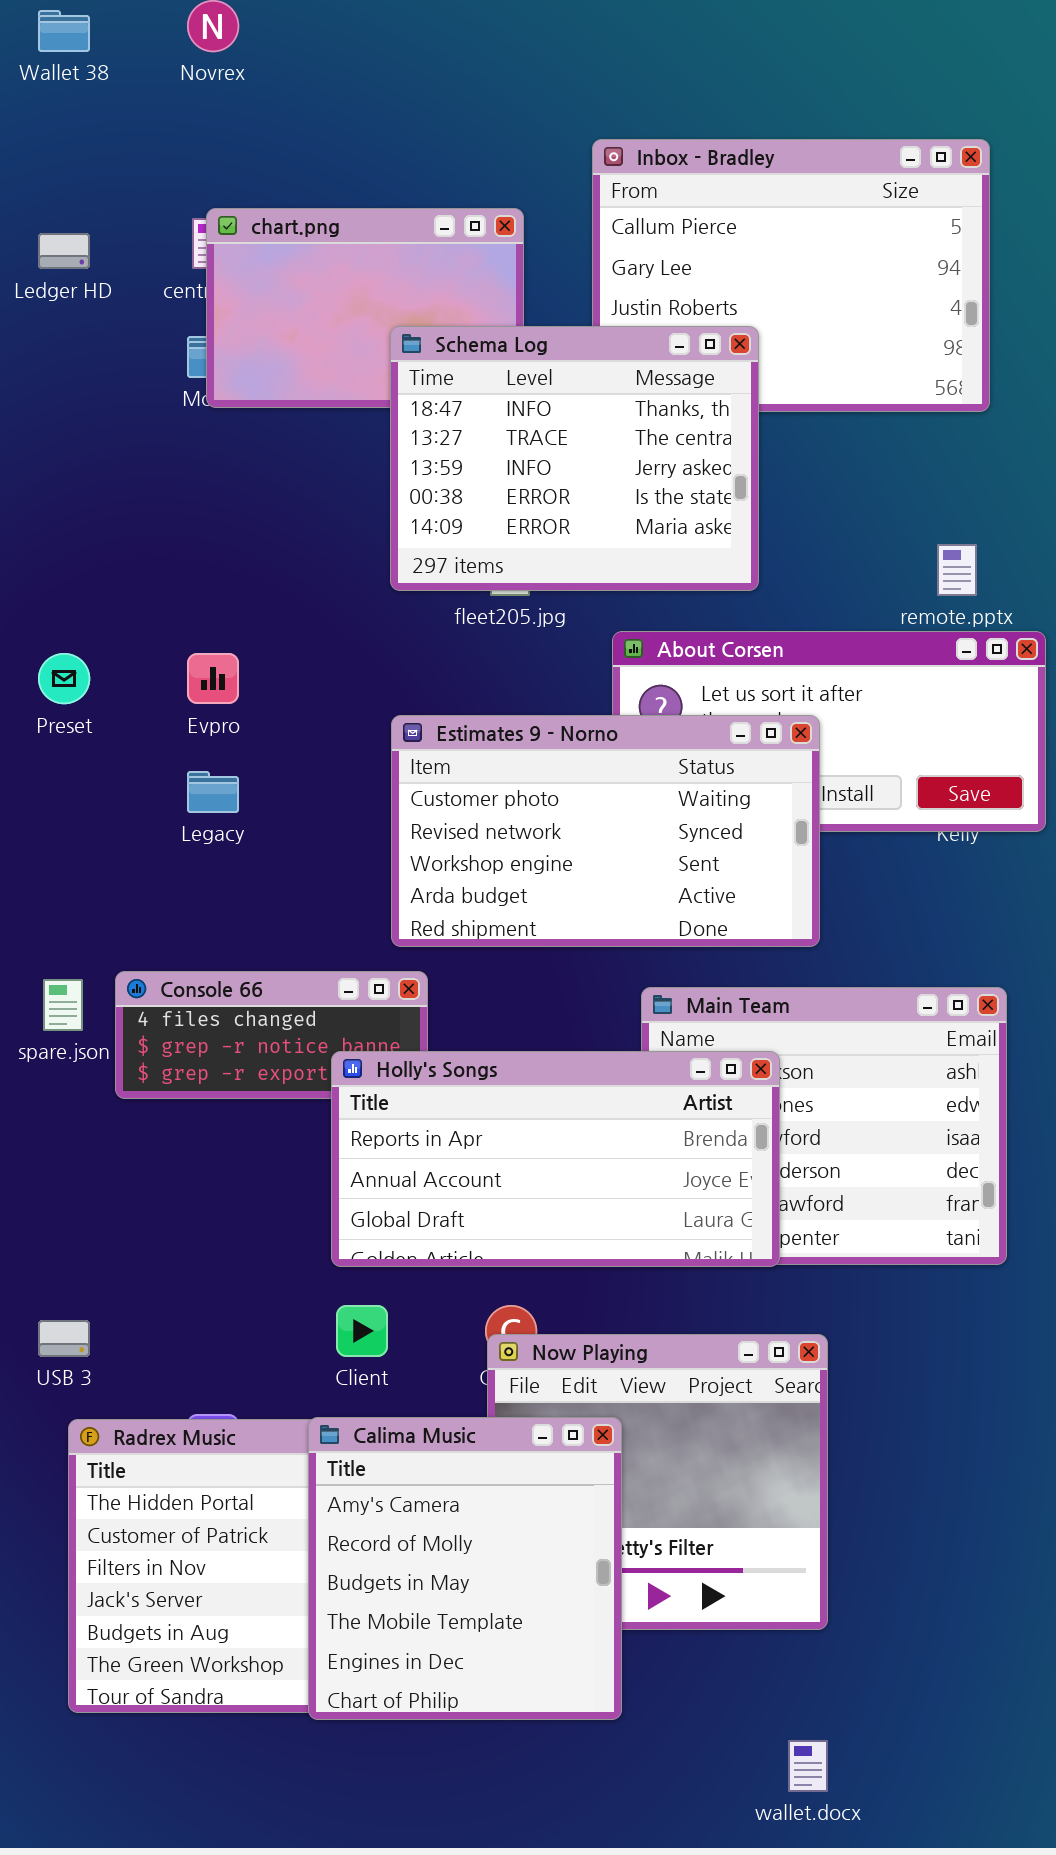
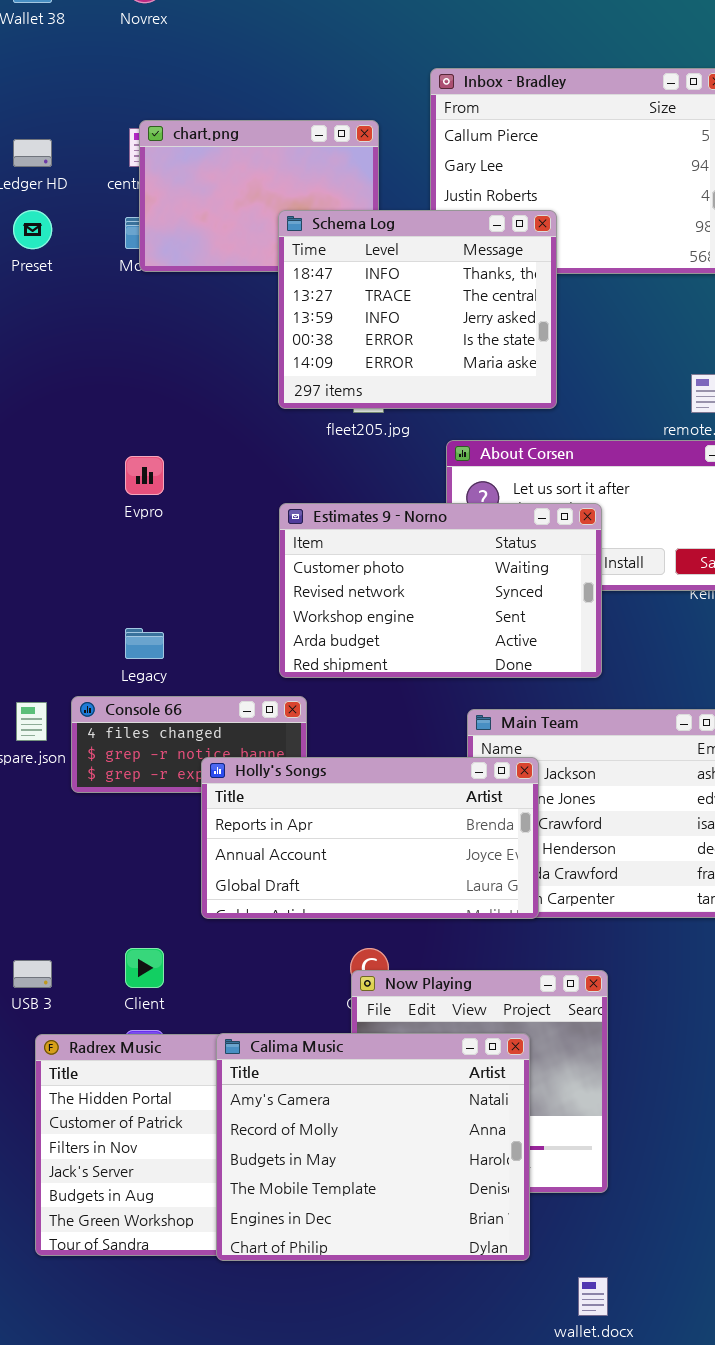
Preset: [38,653,90,704] -> [13,210,52,249], moved
Legacy: [187,771,239,813] -> [125,628,164,659], moved
Holly's Songs: [331,1051,780,1267] -> [201,757,539,919], moved
Client: [336,1305,388,1357] -> [125,948,164,988], moved
Calima Music: [308,1417,622,1720] -> [216,1033,530,1261], resized

